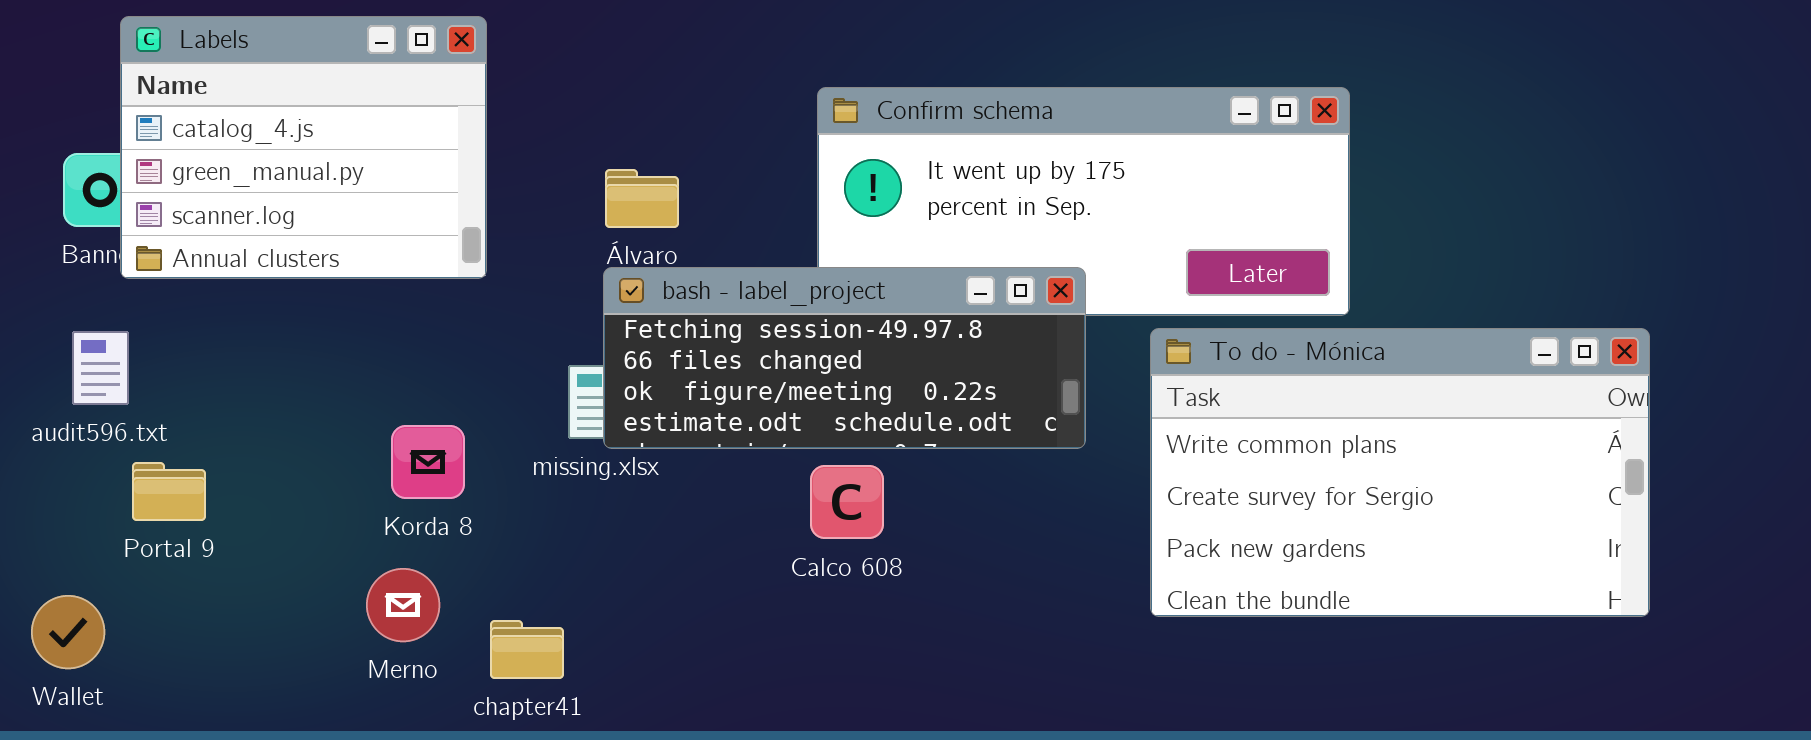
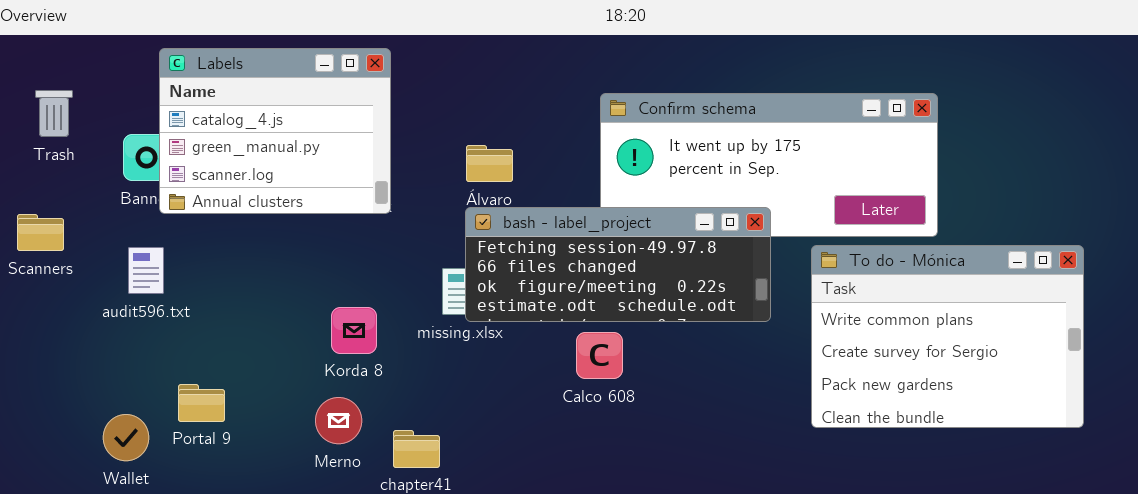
To do - Mónica: [1150,328,1650,617] -> [811,245,1084,428], resized
Portal 9: [132,462,206,521] -> [178,384,225,422], moved
Calco 608: [810,465,884,539] -> [576,332,623,379], moved

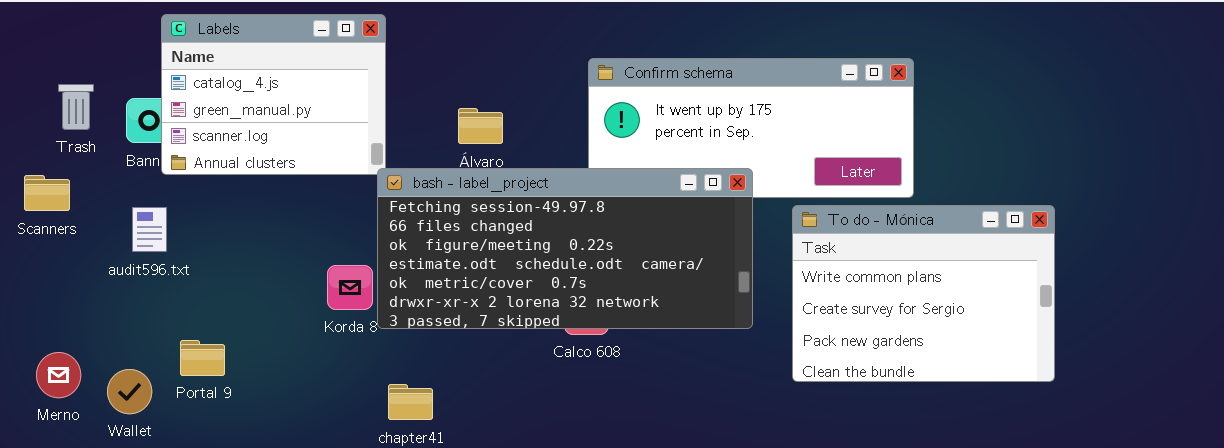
Trash: [35,90,73,137] -> [58,84,94,130], moved
bash - label_project: [465,207,771,322] -> [377,168,753,329], resized
Merno: [315,397,362,444] -> [36,352,81,398], moved

